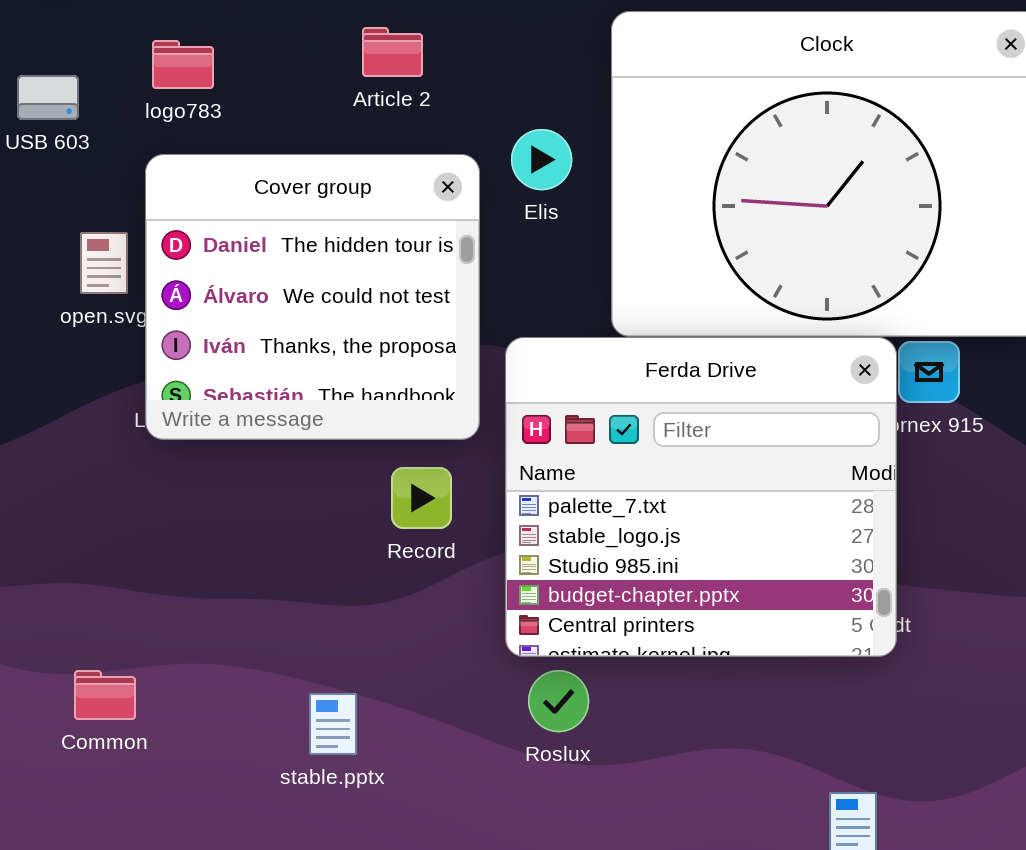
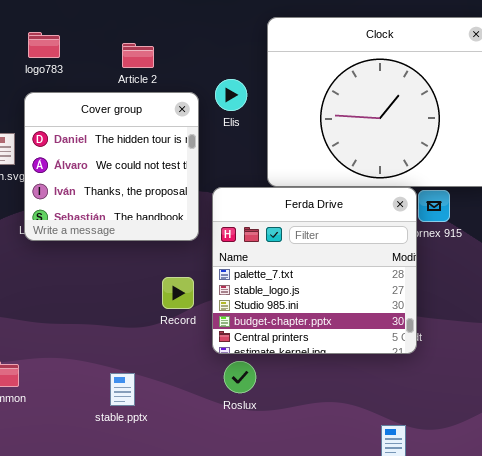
Article 2: [362,27,423,77] -> [122,43,154,68], moved
Record: [391,467,452,529] -> [162,277,194,309], moved

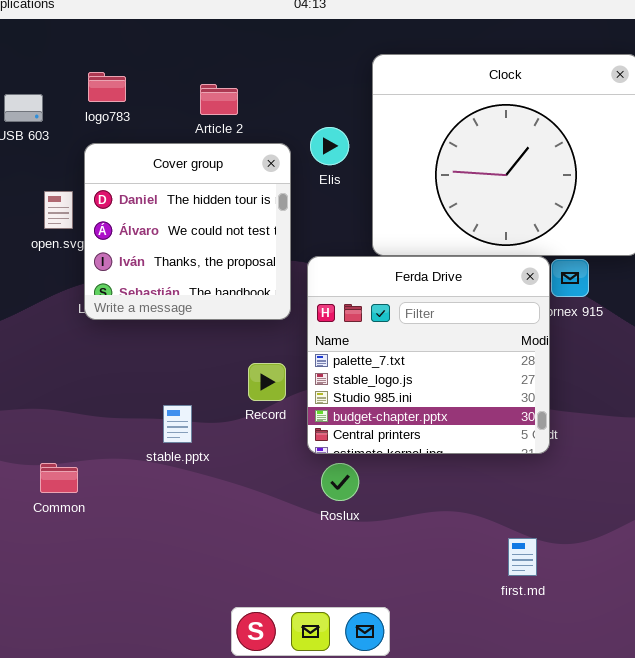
stable.pptx: [110,373,135,406] -> [163,405,192,443], moved

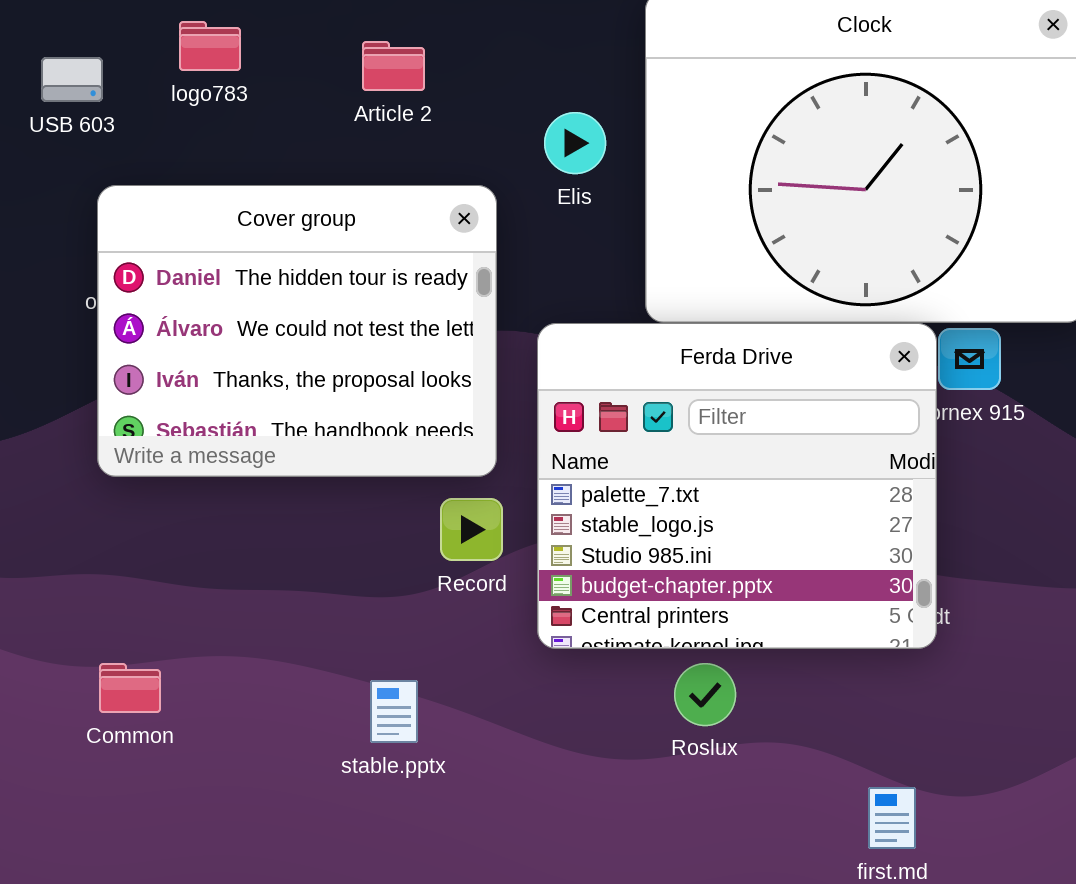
Cover group: [84,143,291,320] -> [97,185,497,477], moved, resized
stable.pptx: [163,405,192,443] -> [370,680,418,743], moved
Roslux: [321,463,359,501] -> [674,663,736,726], moved

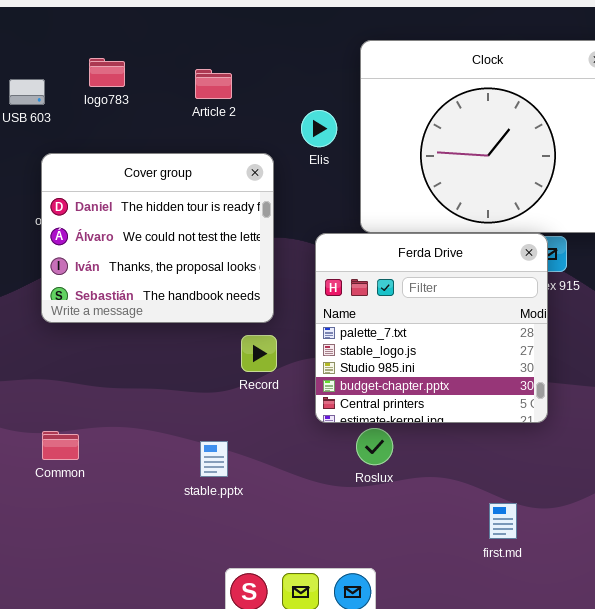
Ferda Drive: [537,323,937,649] -> [315,233,548,423], moved
Roslux: [674,663,736,726] -> [356,428,393,465], moved

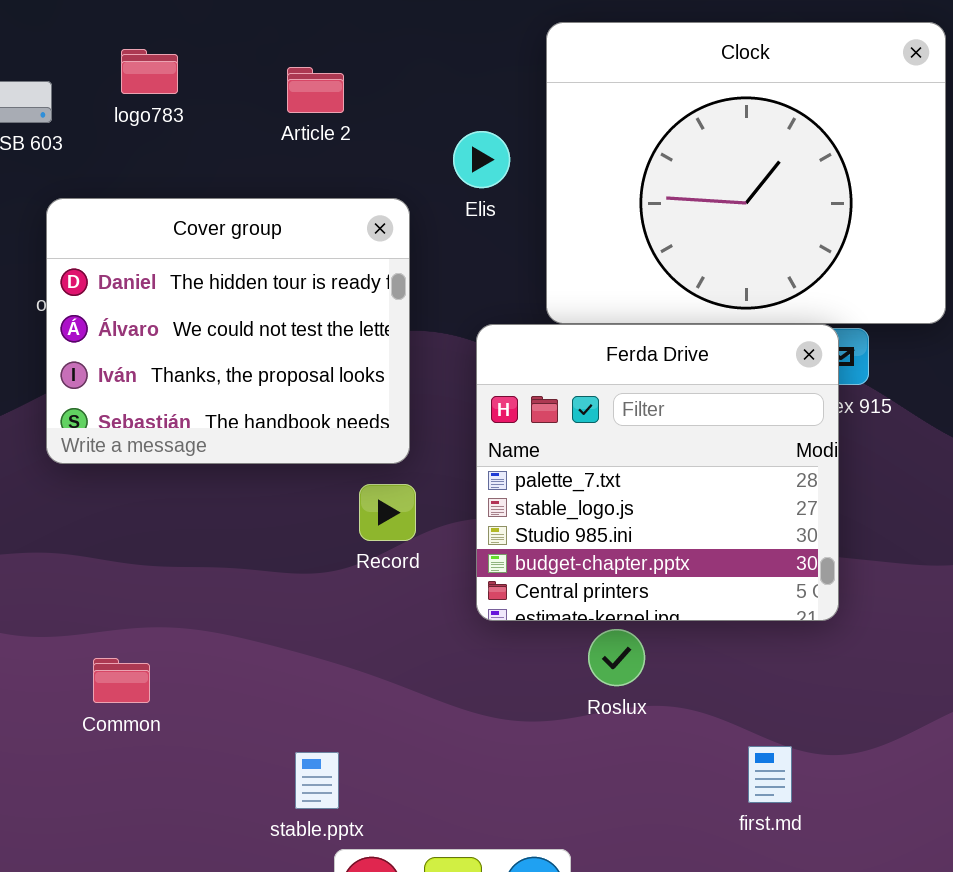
Roslux: [356,428,393,465] -> [588,629,645,686], moved
Common: [42,431,79,460] -> [93,658,150,703], moved
stable.pptx: [200,441,228,477] -> [295,752,339,809], moved

